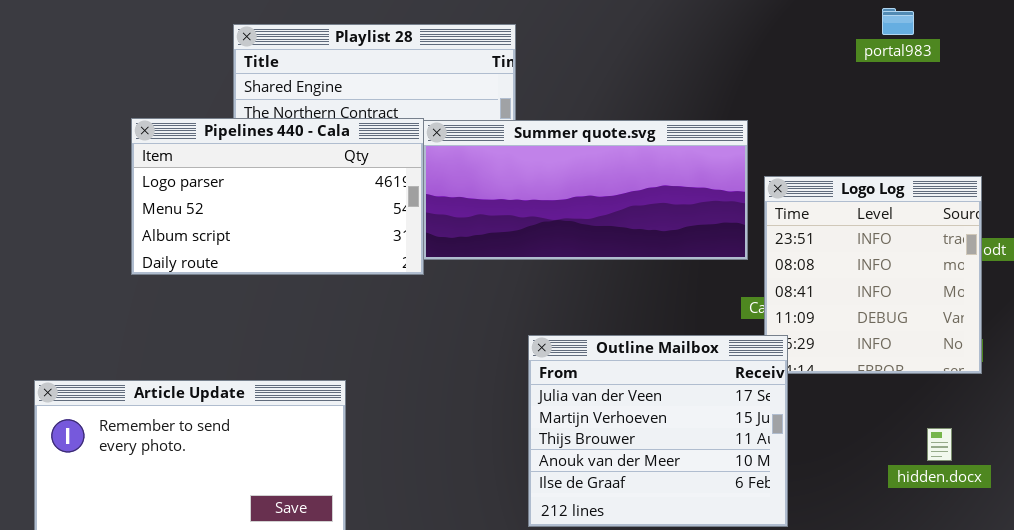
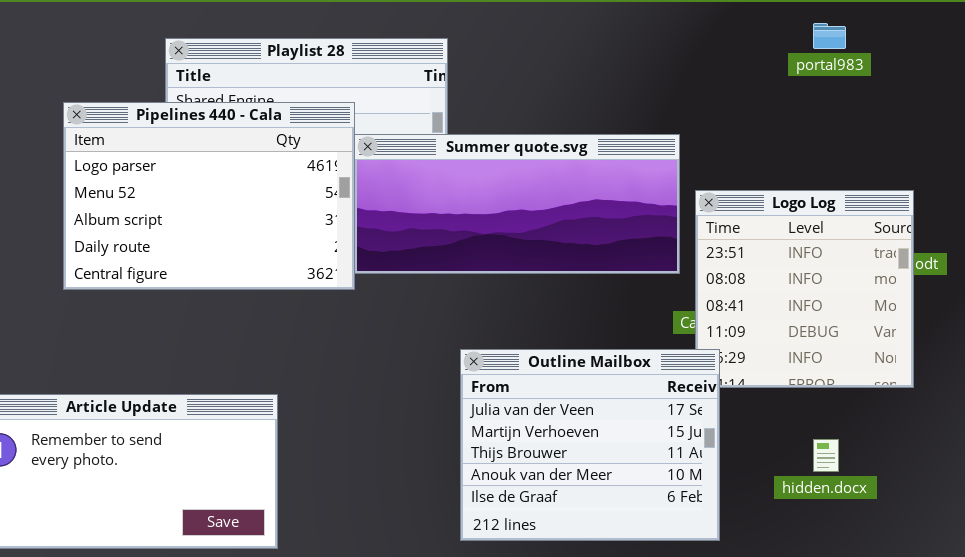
Pipelines 440 - Cala: [131,118,424,275] -> [63,102,355,290], resized
hidden.docx: [927,428,952,461] -> [813,439,839,472], moved

